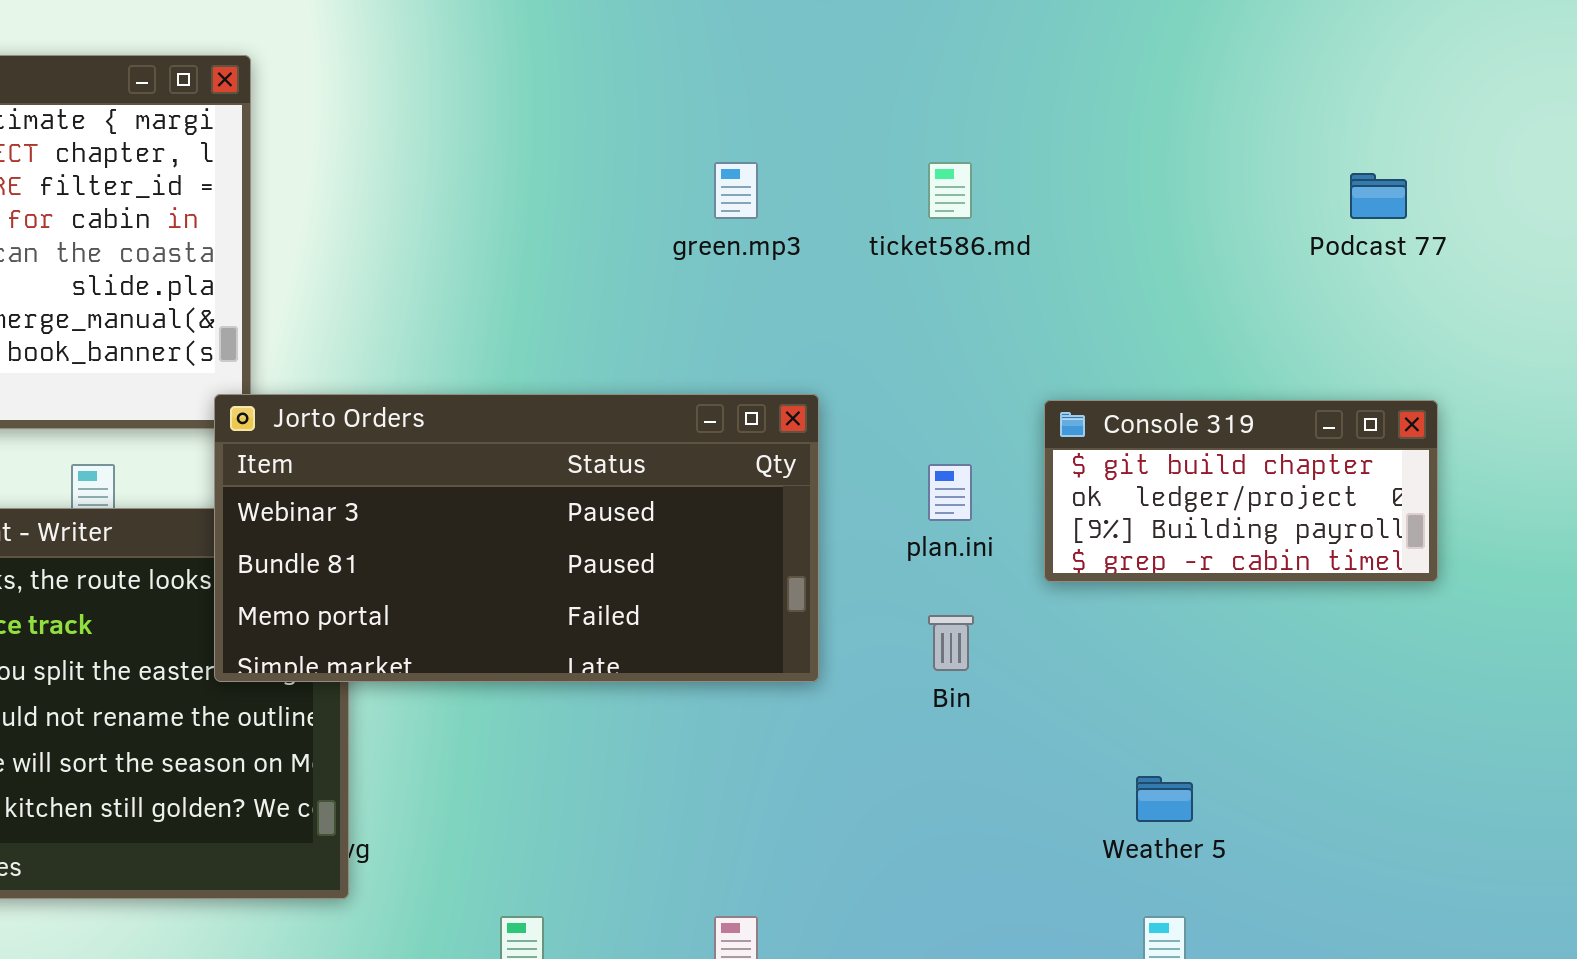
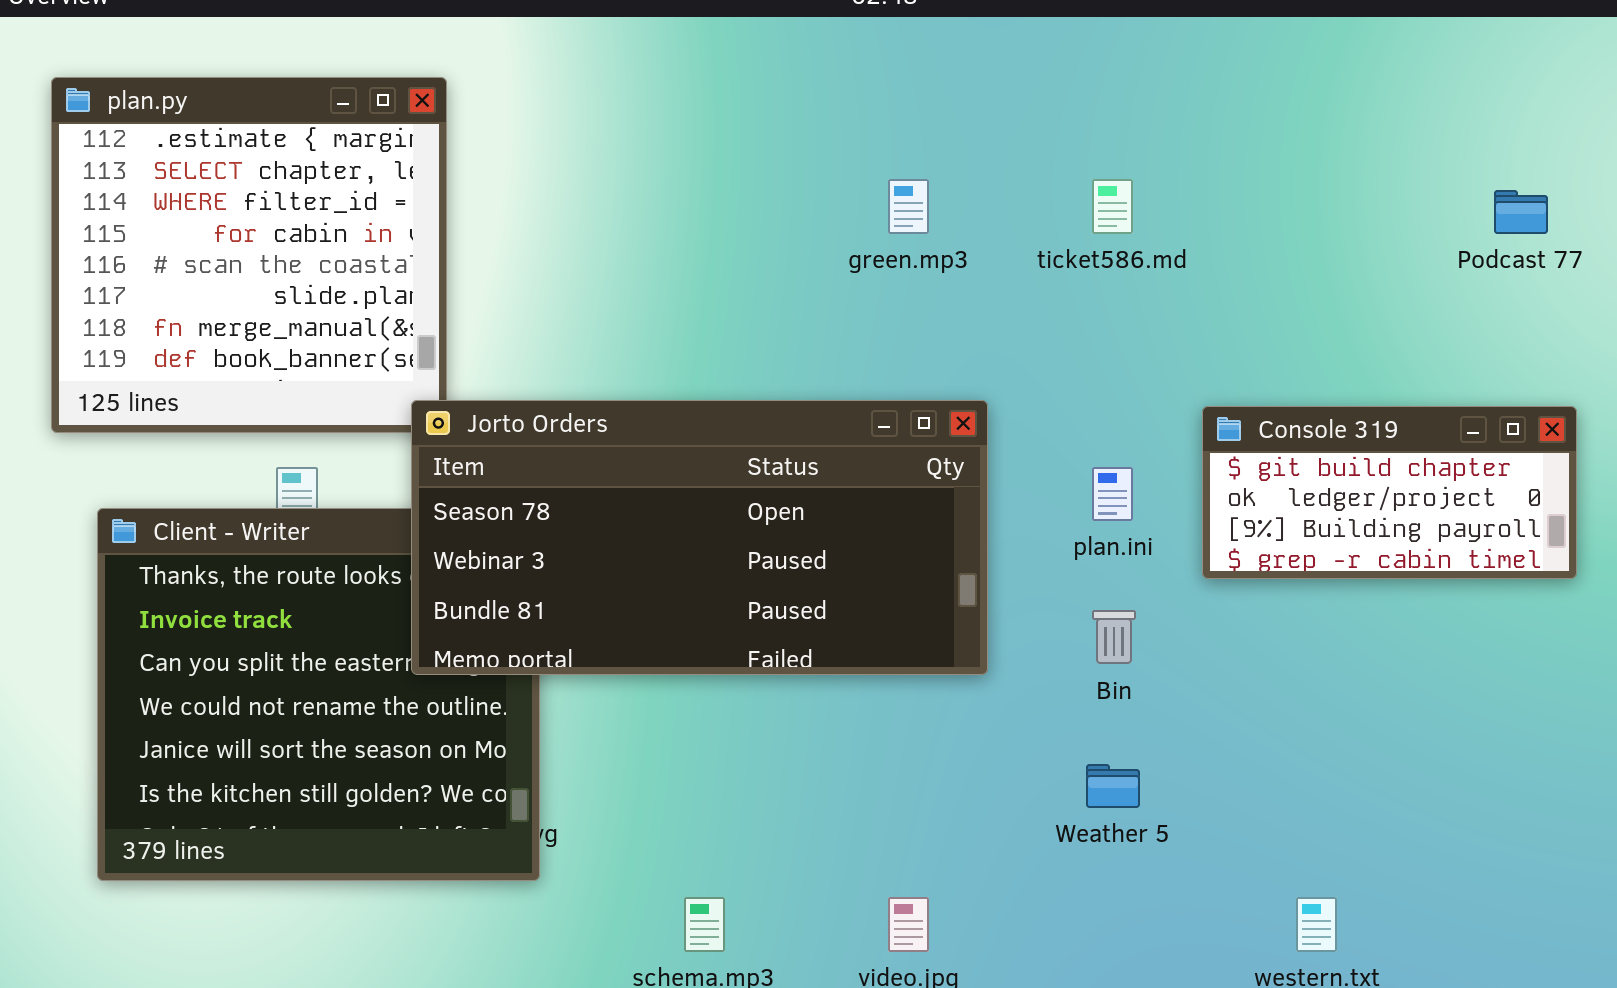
Jorto Orders: [214,394,819,682] -> [411,400,988,675], scrolled up 1 row
Weather 5: [1136,776,1193,822] -> [1086,764,1140,808], moved

